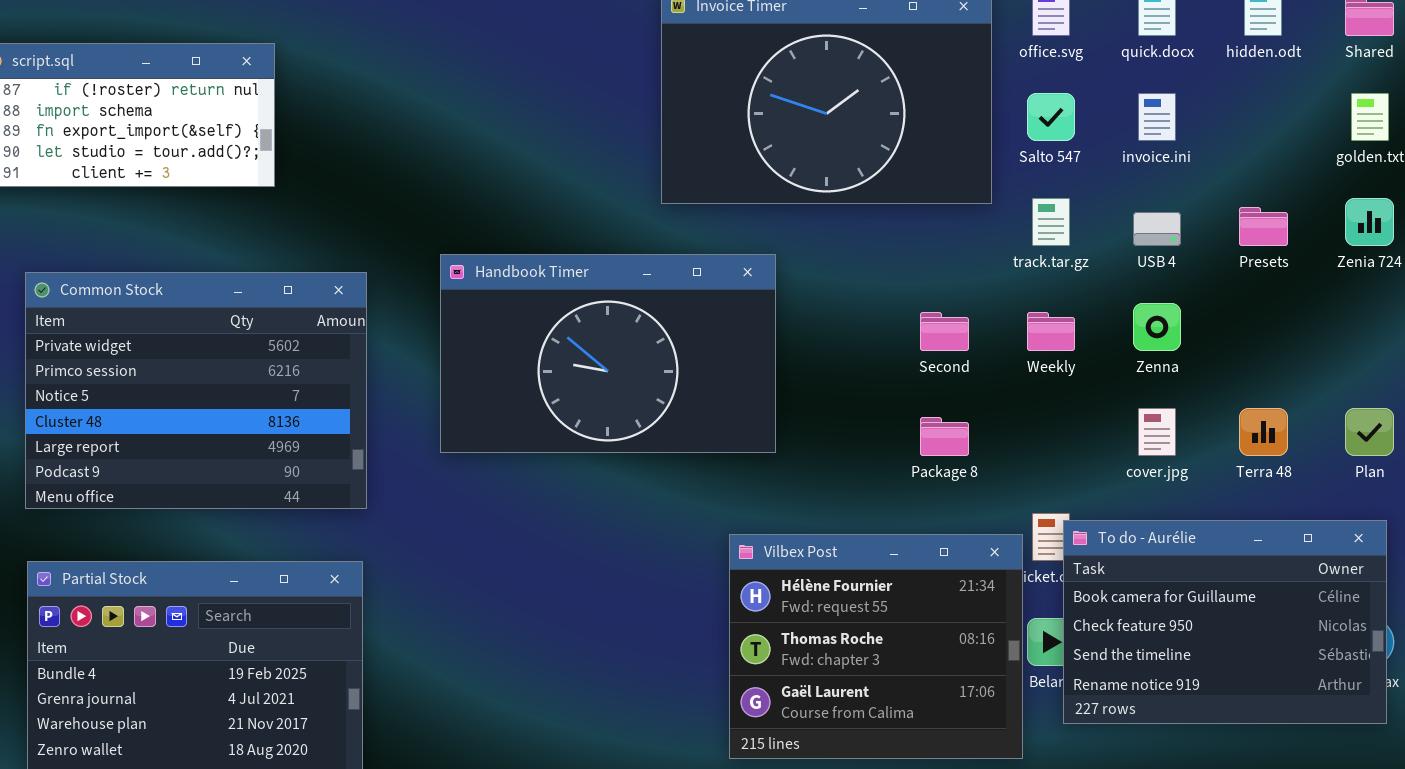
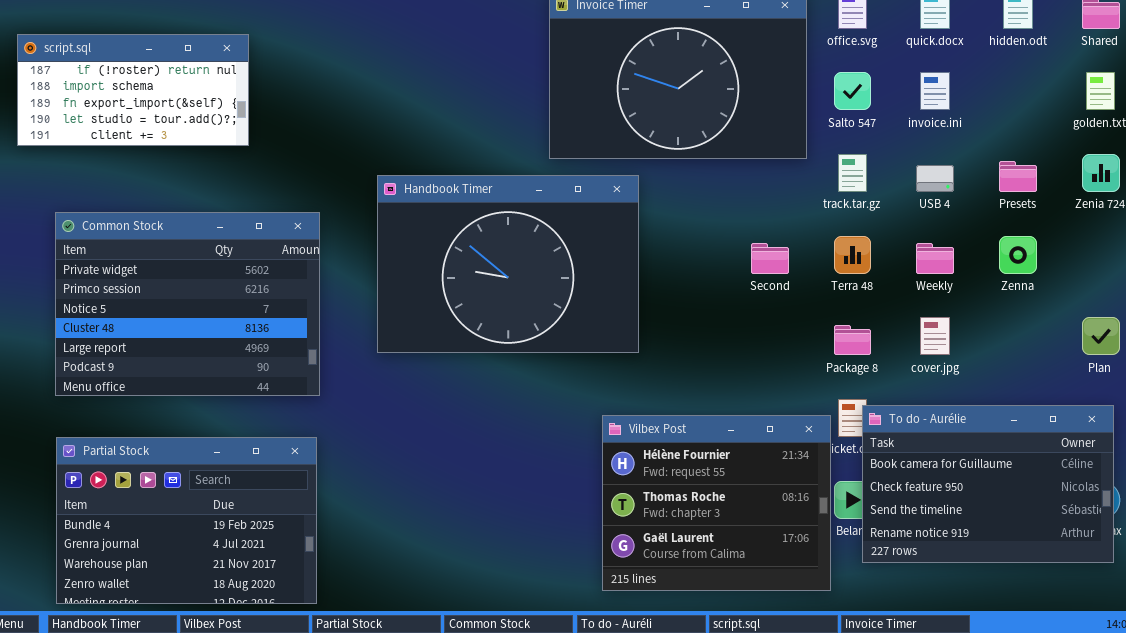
Handbook Timer: [440,254,776,453] -> [377,175,639,353], resized
Zenna: [1133,303,1181,351] -> [999,236,1037,274], moved
Weekly: [1027,312,1075,351] -> [916,243,954,274], moved
Terra 48: [1239,408,1288,456] -> [834,236,871,274], moved
Package 8: [920,417,969,456] -> [834,325,871,355], moved

